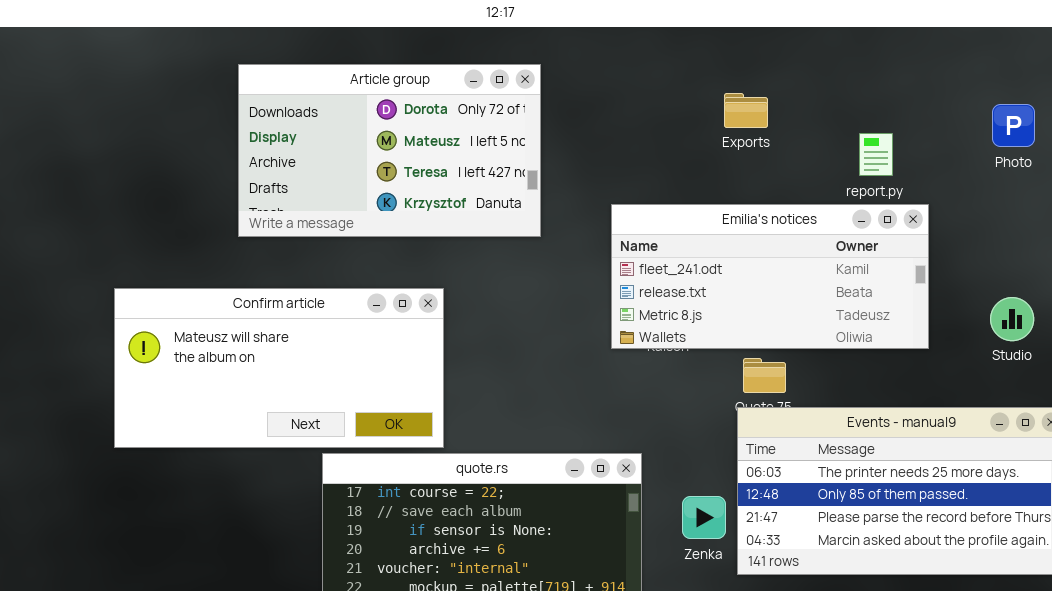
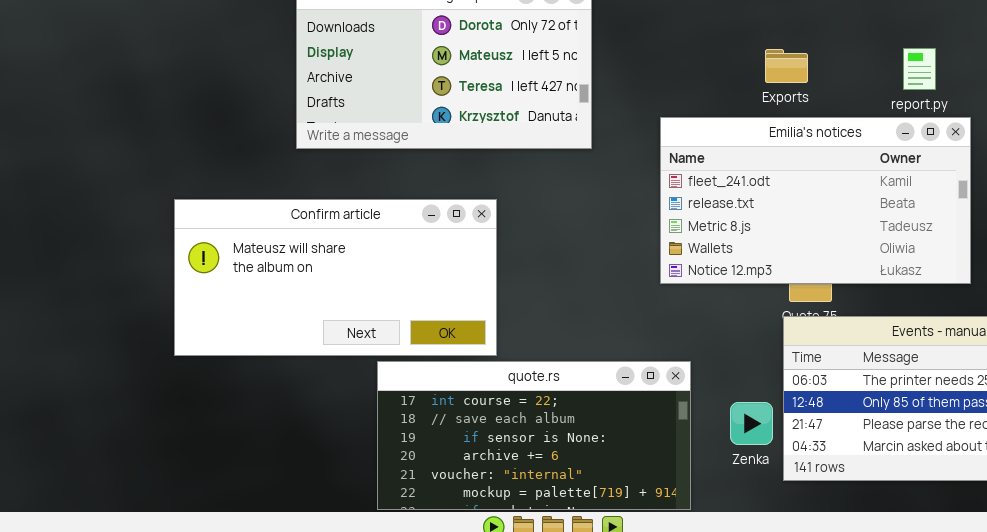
Exports: [724,93,768,128] -> [765,49,808,83], moved
Emilia's notices: [611,204,929,349] -> [660,117,971,284], resized

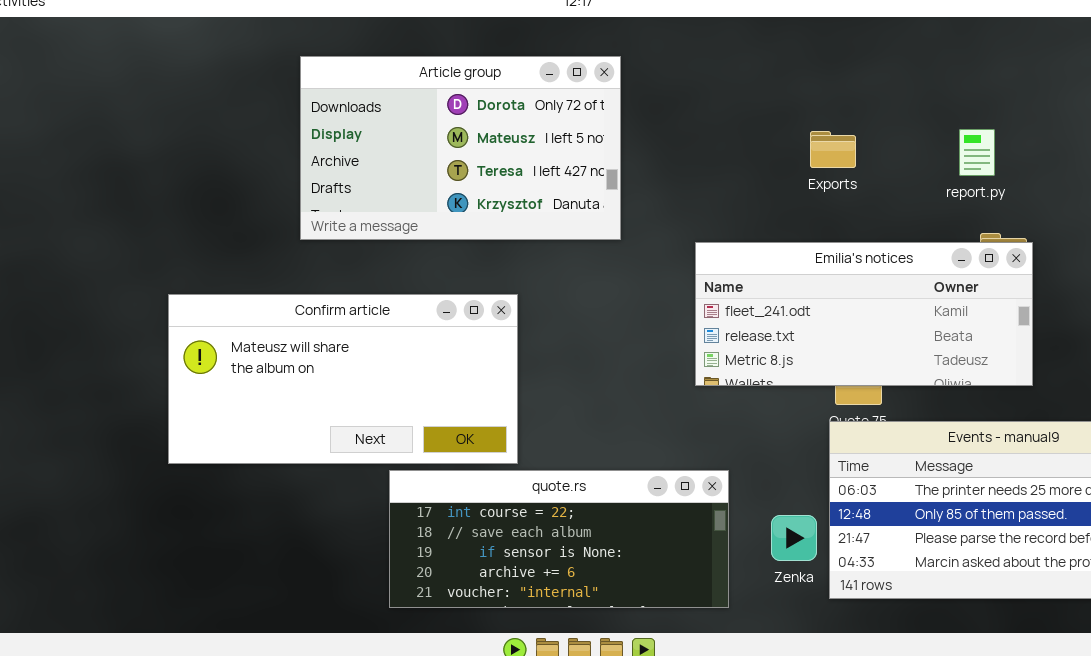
Emilia's notices: [660,117,971,284] -> [695,242,1033,386], resized
quote.rs: [377,361,691,510] -> [389,470,729,608], resized

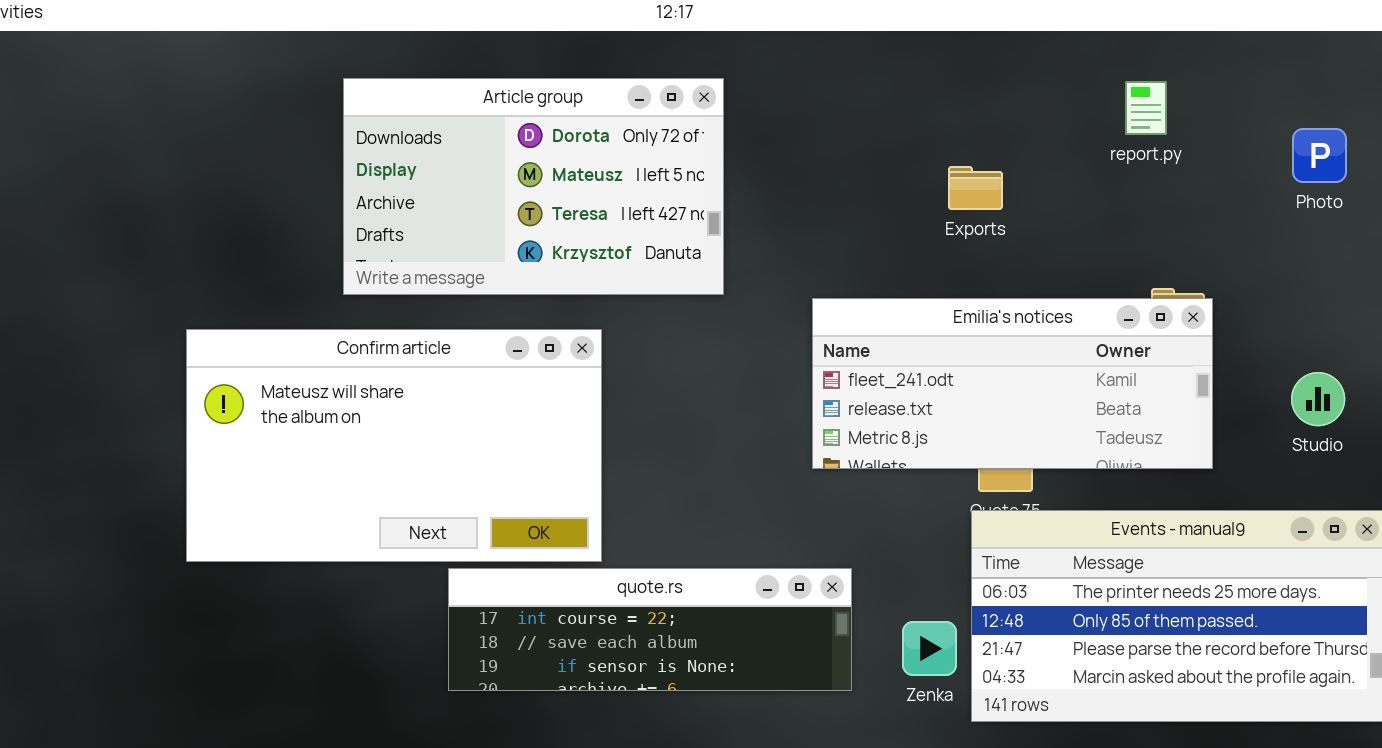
report.py: [959,129,995,176] -> [1125,81,1167,135], moved
Confirm article: [168,294,518,464] -> [186,329,602,562], resized
quote.rs: [389,470,729,608] -> [448,568,852,691], resized

